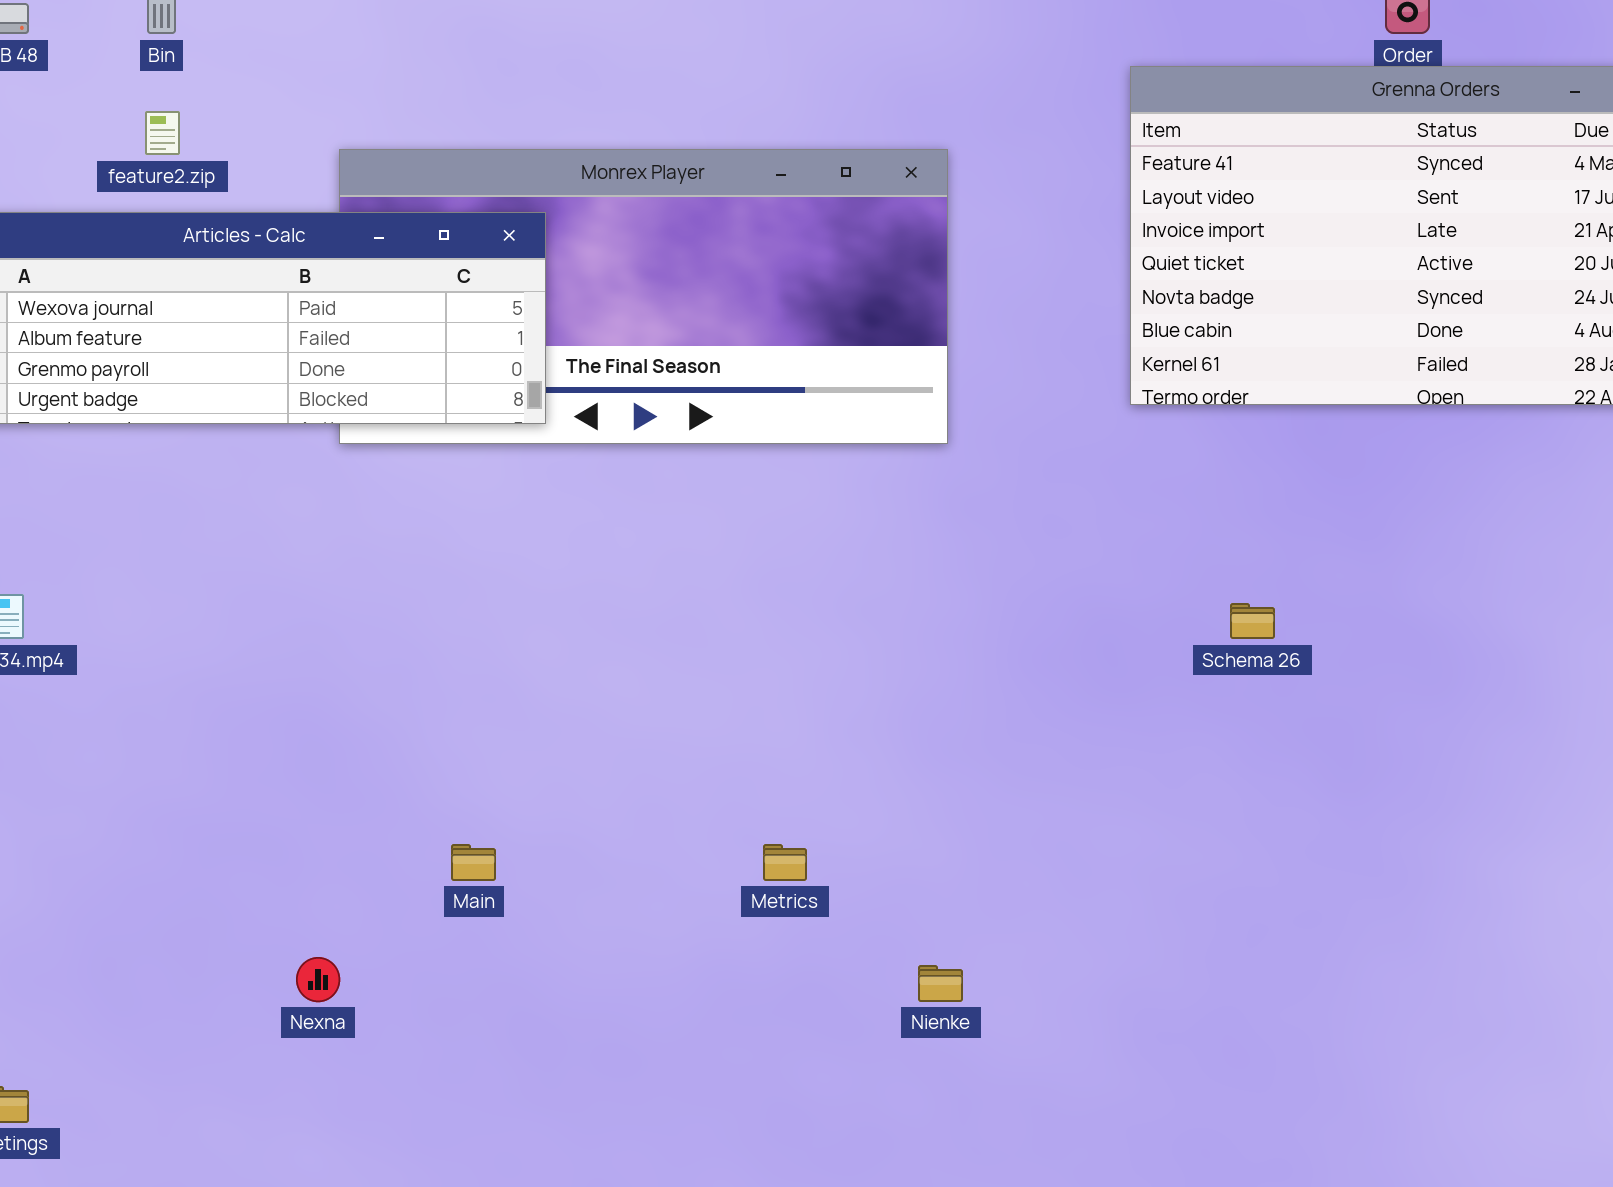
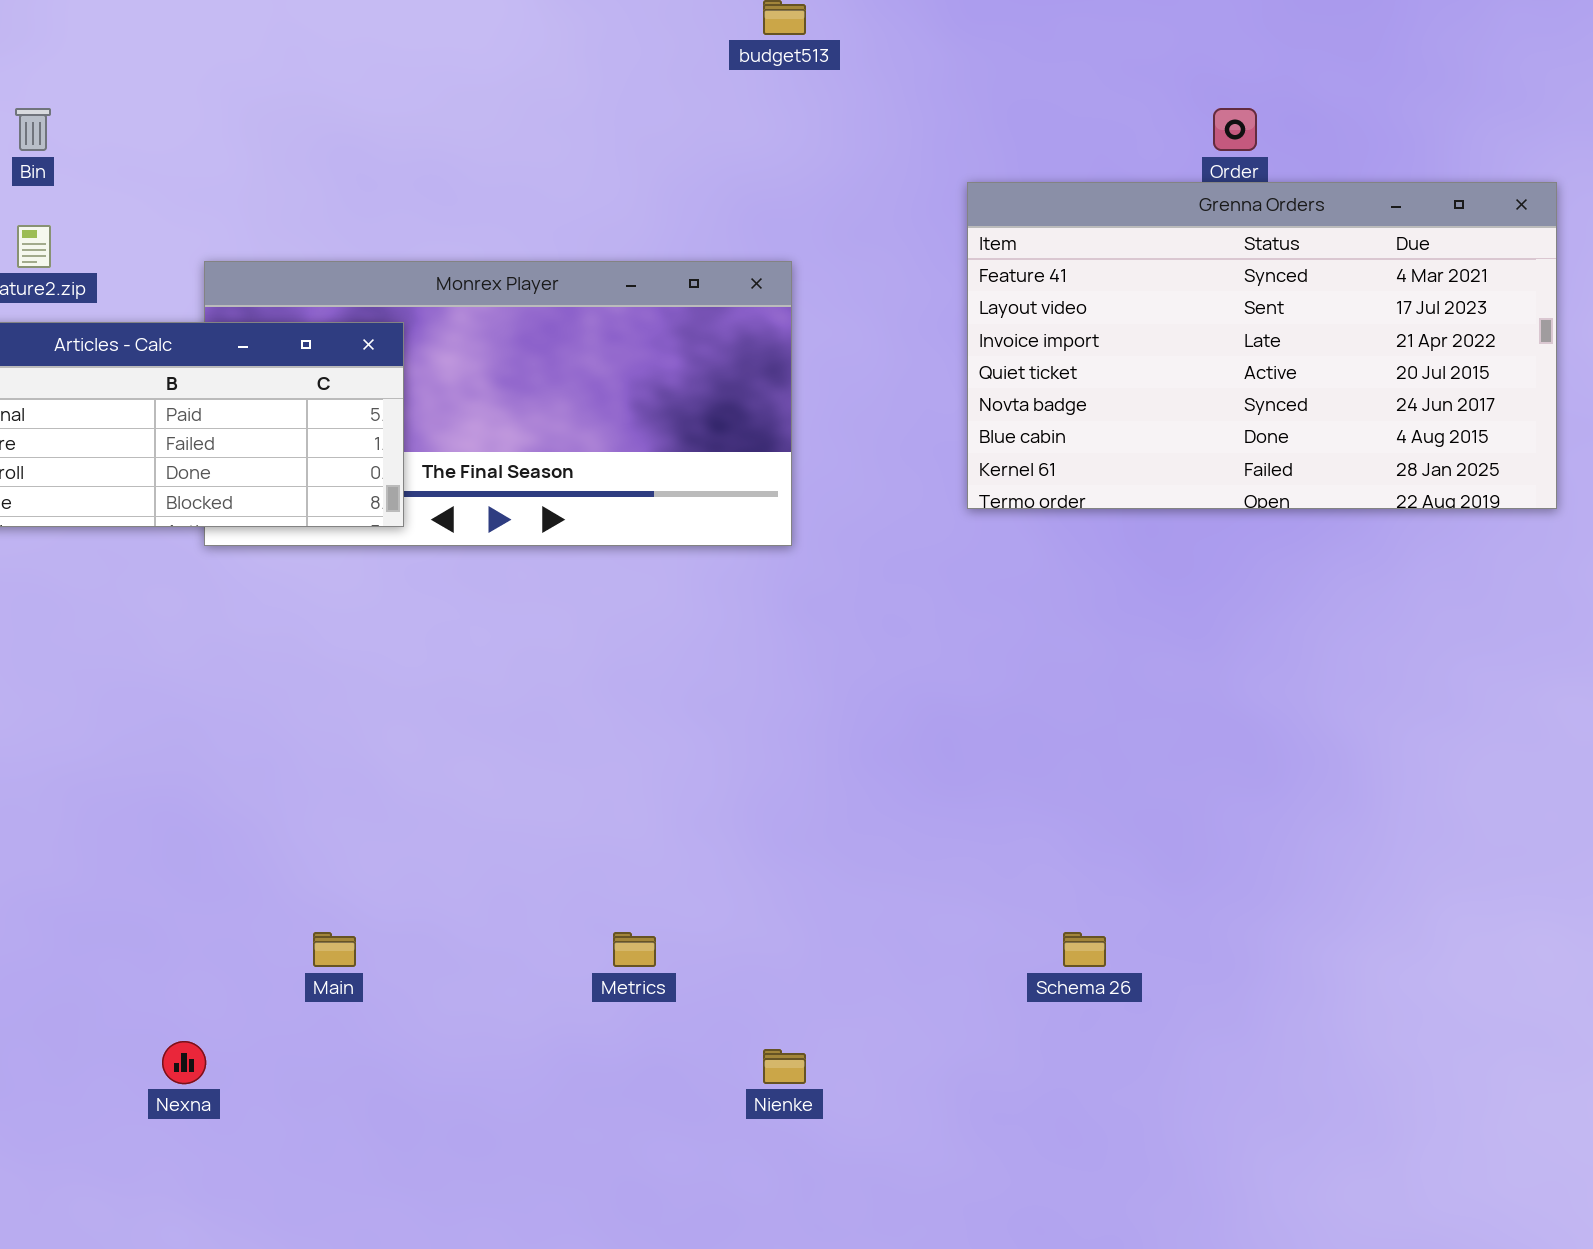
Schema 26: [1230,603,1275,639] -> [1063,932,1106,967], moved

